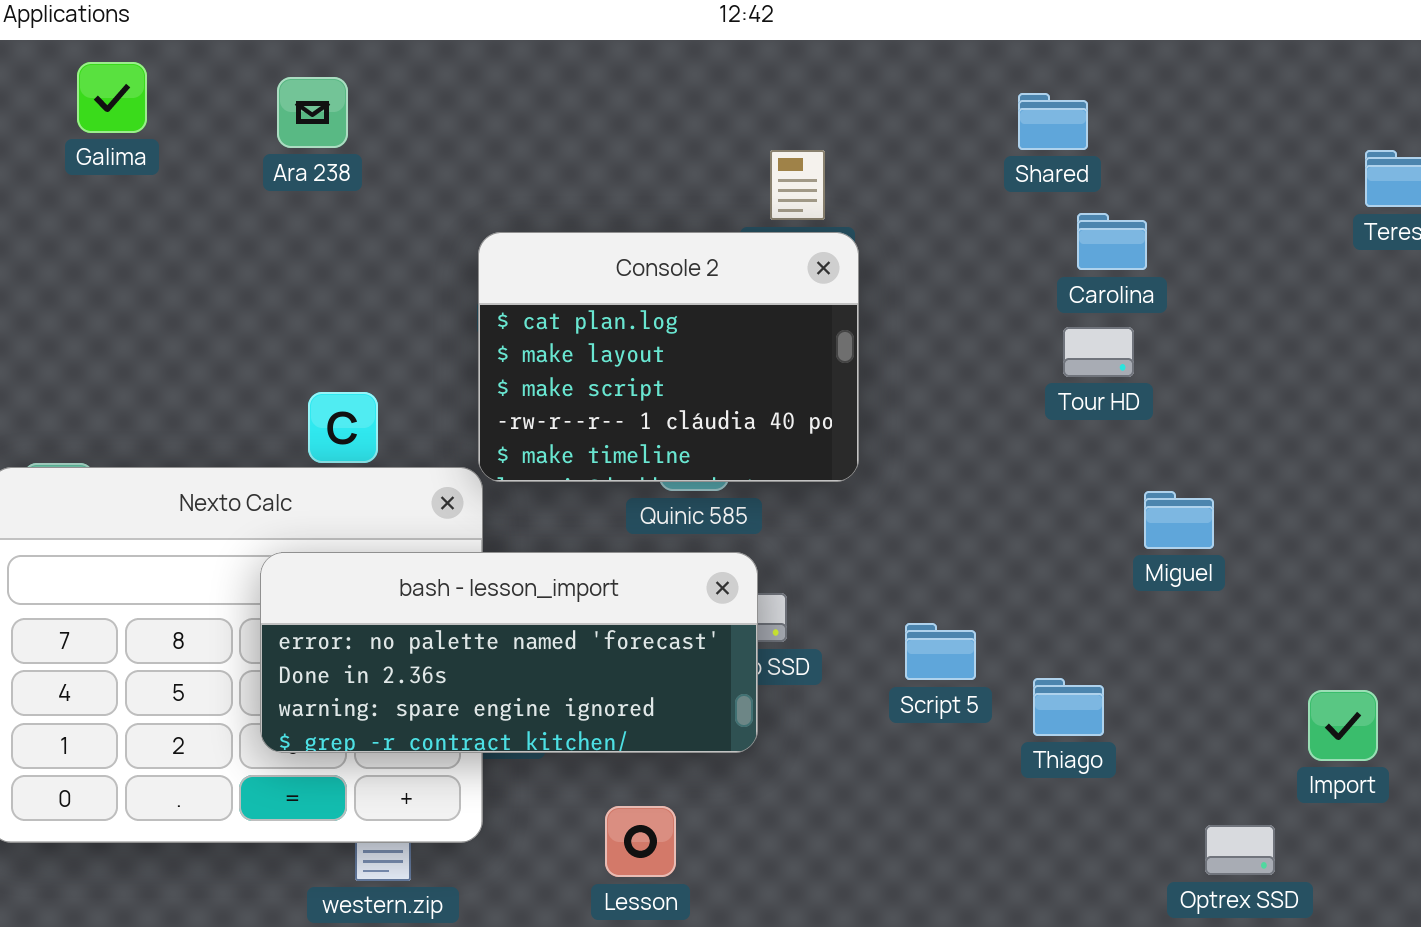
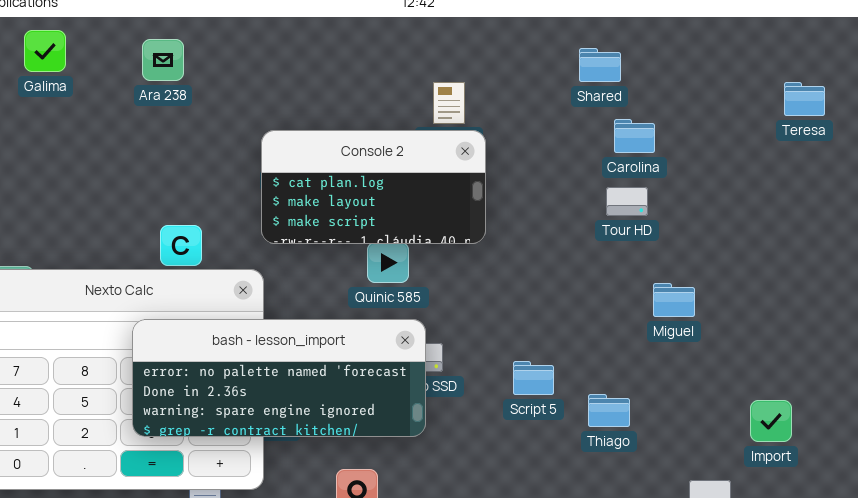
Console 2: [478,232,859,482] -> [261,130,486,244], resized

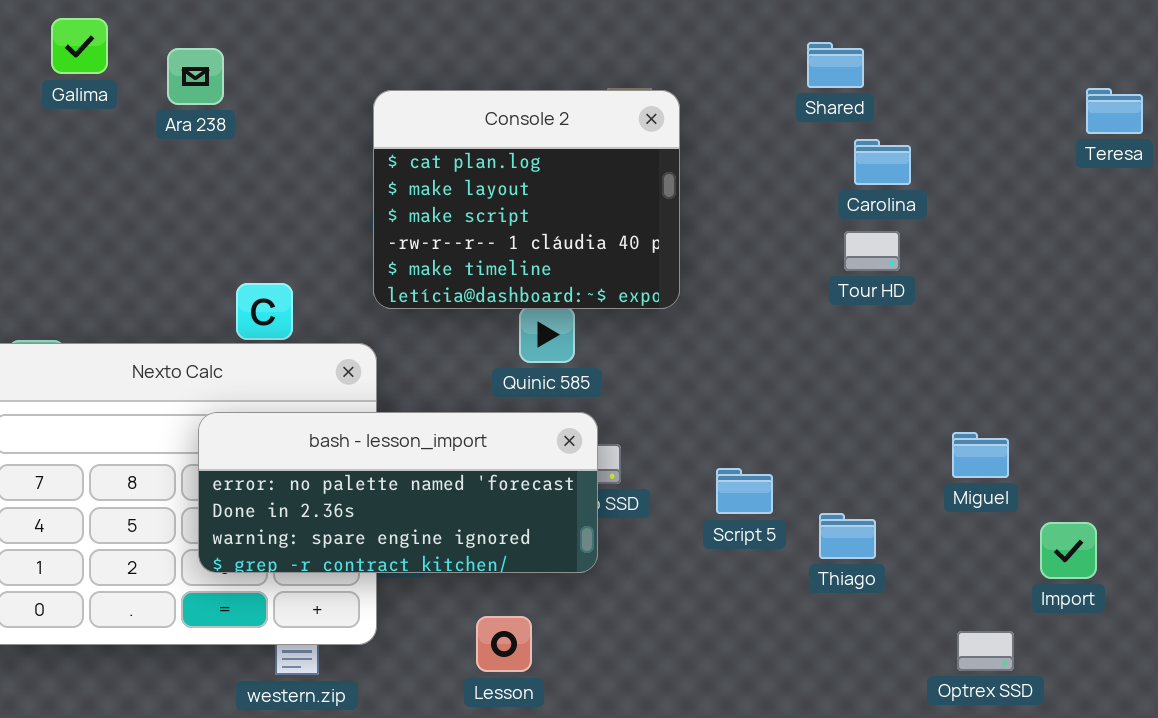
Ara 238: [142,39,184,81] -> [167,48,224,105], moved
Console 2: [261,130,486,244] -> [373,90,680,309], resized
Miguel: [653,283,695,317] -> [952,432,1009,478], moved

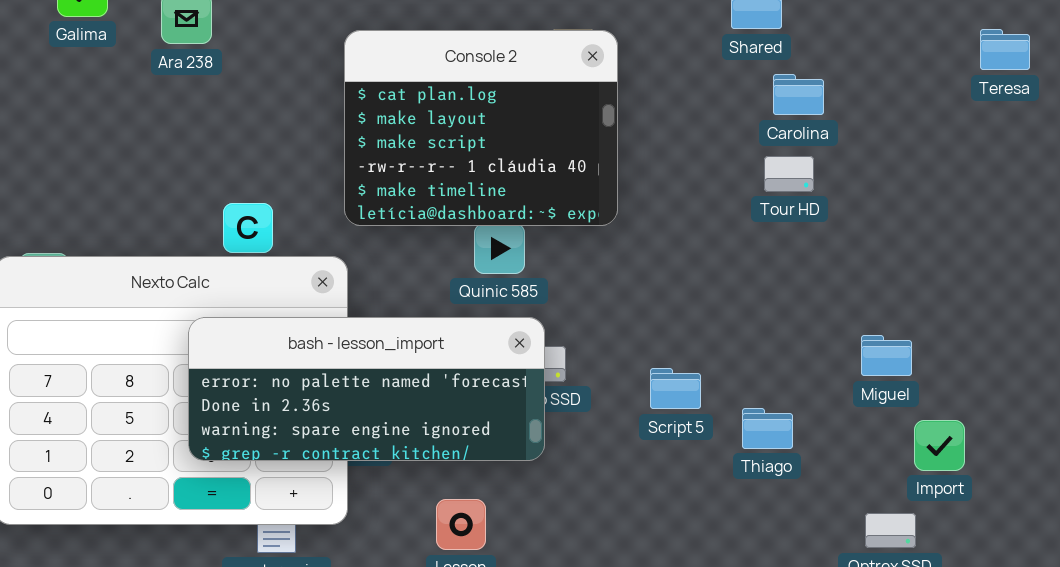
Import: [1040,522,1097,579] -> [914,420,965,471], moved

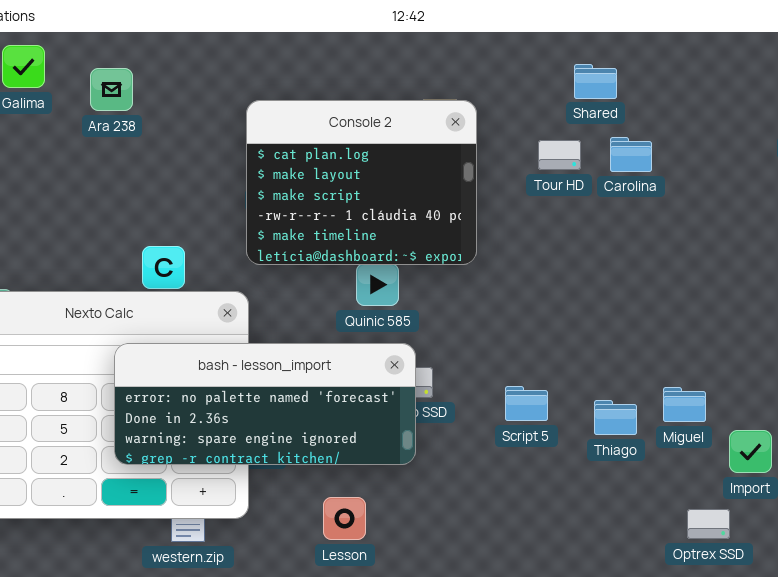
Tour HD: [764,156,814,192] -> [538,140,581,170], moved
Miguel: [861,335,912,376] -> [663,387,706,422], moved
Thiago: [742,408,793,449] -> [594,400,637,435], moved

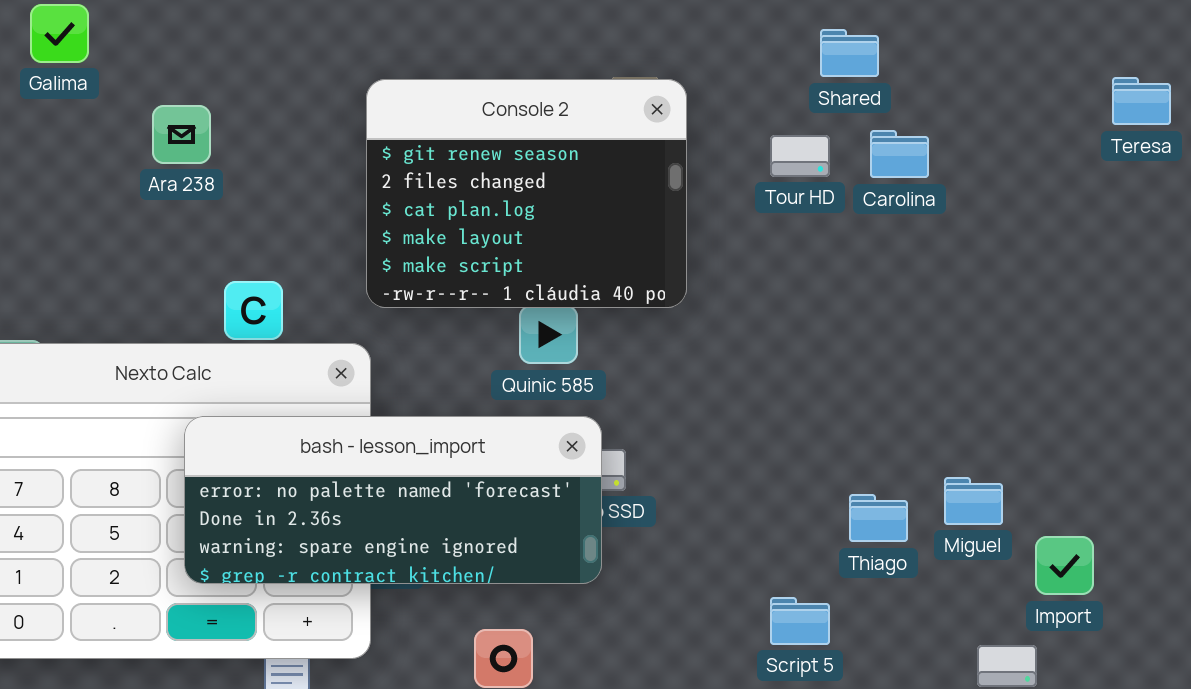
Ara 238: [90,68,133,111] -> [152,105,211,164], moved
Console 2: [246,100,477,265] -> [366,79,687,308], scrolled up 2 rows
Script 5: [505,386,548,421] -> [770,597,830,645], moved

